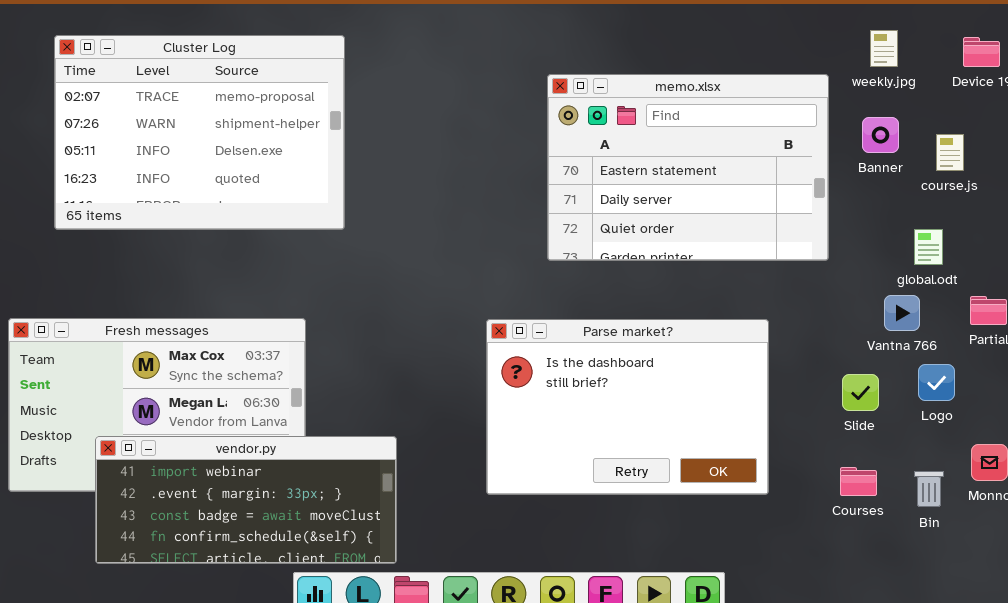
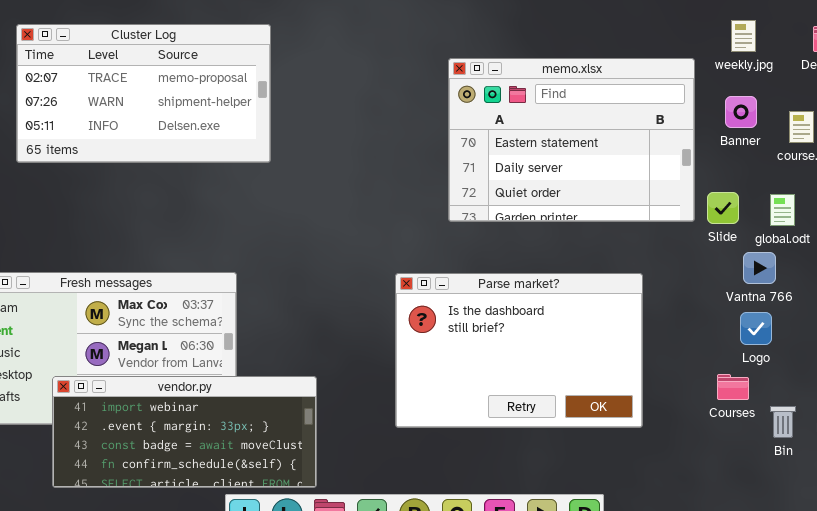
Cluster Log: [54,35,345,230] -> [16,24,271,163], resized
Logo: [918,364,955,401] -> [740,312,772,345], moved
Slide: [842,374,879,411] -> [707,192,739,224], moved
Courses: [840,467,877,496] -> [717,374,749,400], moved

